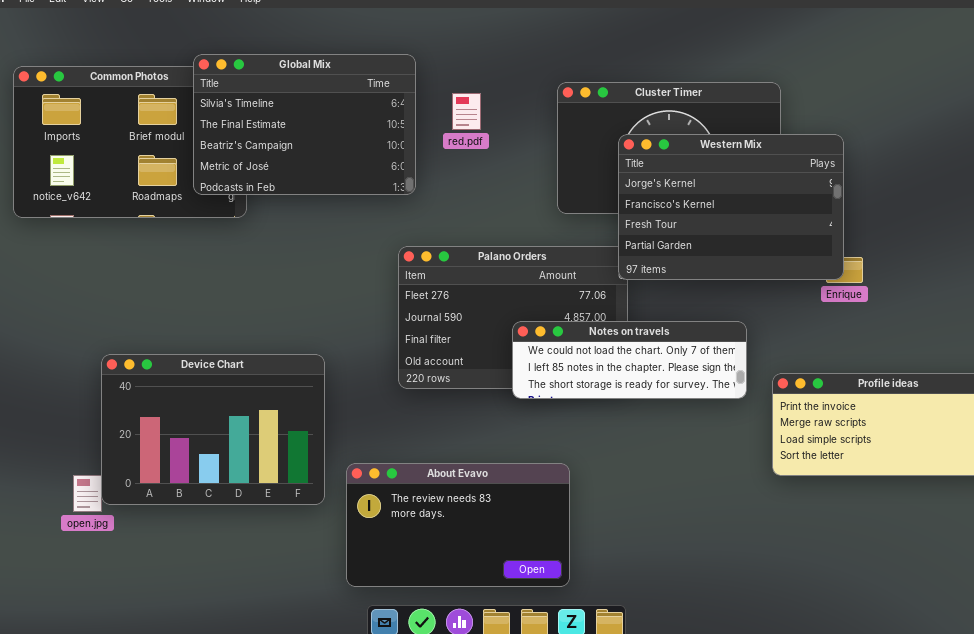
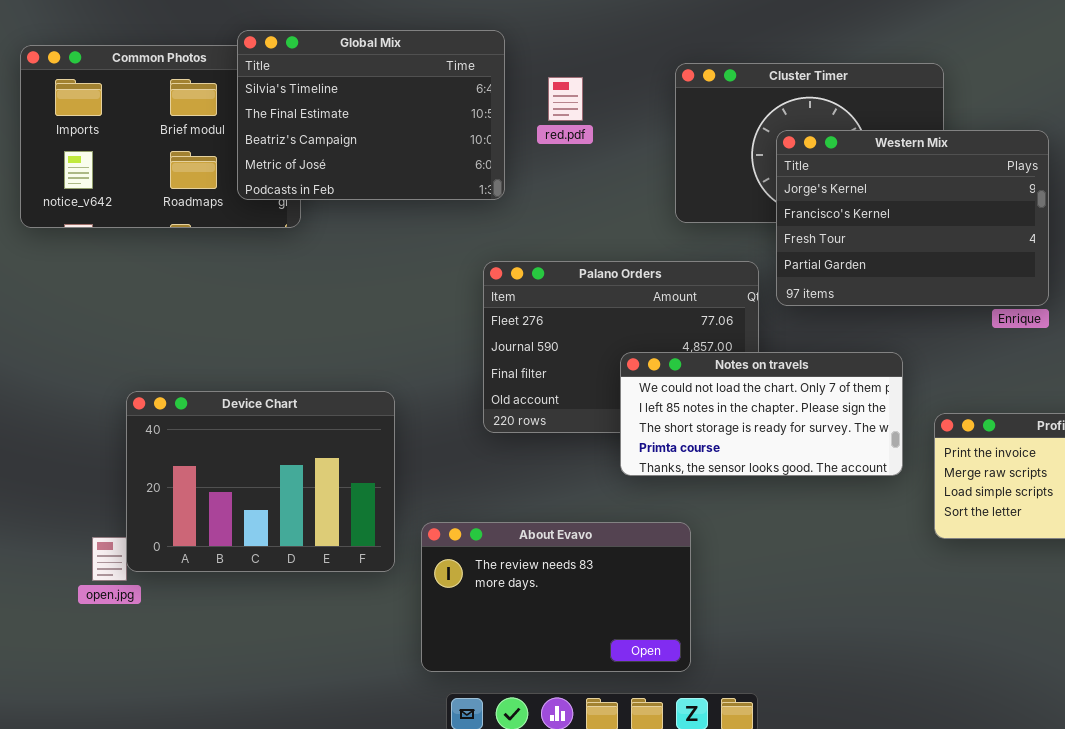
Western Mix: [618,134,844,280] -> [776,130,1049,306], moved
Notes on travels: [512,321,747,399] -> [620,352,903,476], resized

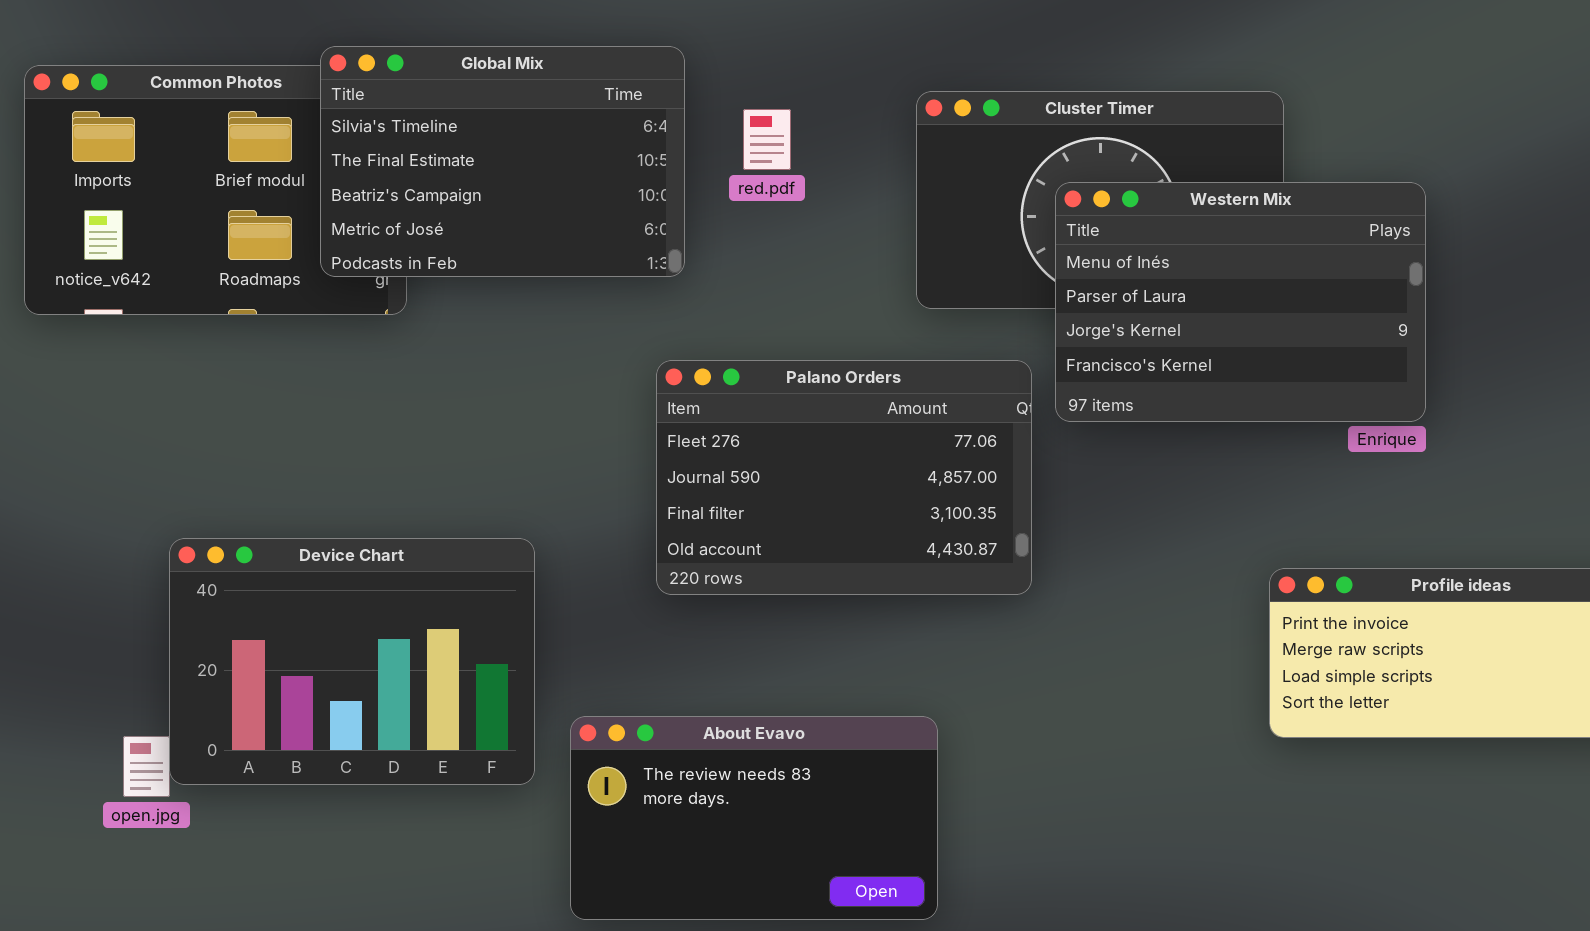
Western Mix: [776,130,1049,306] -> [1055,182,1426,422], scrolled up 2 rows
Notes on travels: [620,352,903,476] -> none, closed

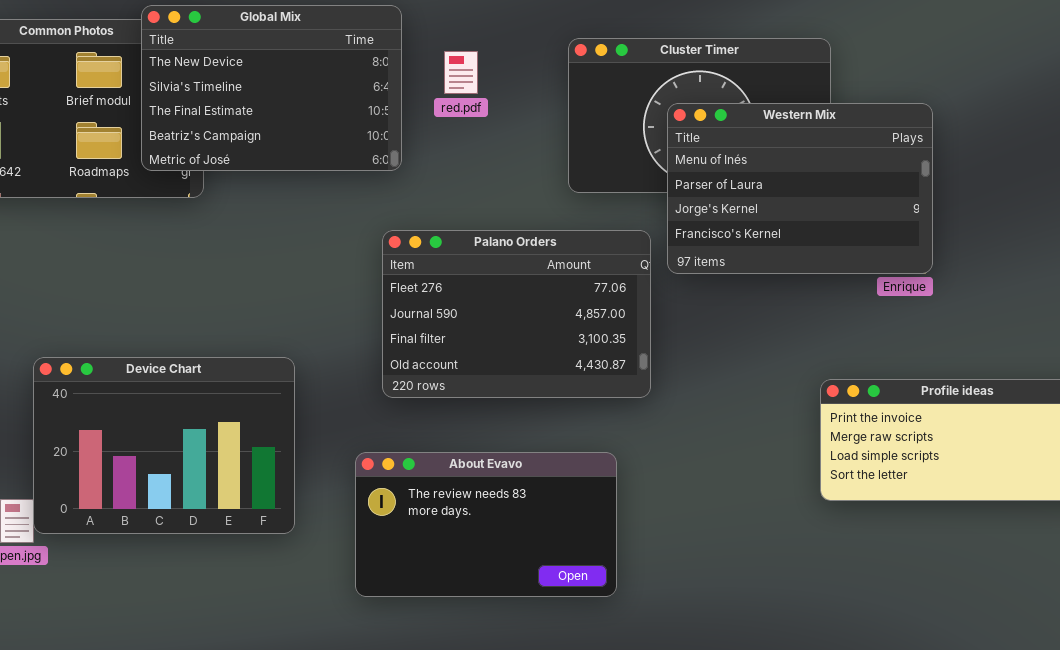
Global Mix: [320,46,685,277] -> [141,5,402,171], scrolled up 1 row
About Evavo: [570,716,938,920] -> [355,452,617,597], moved

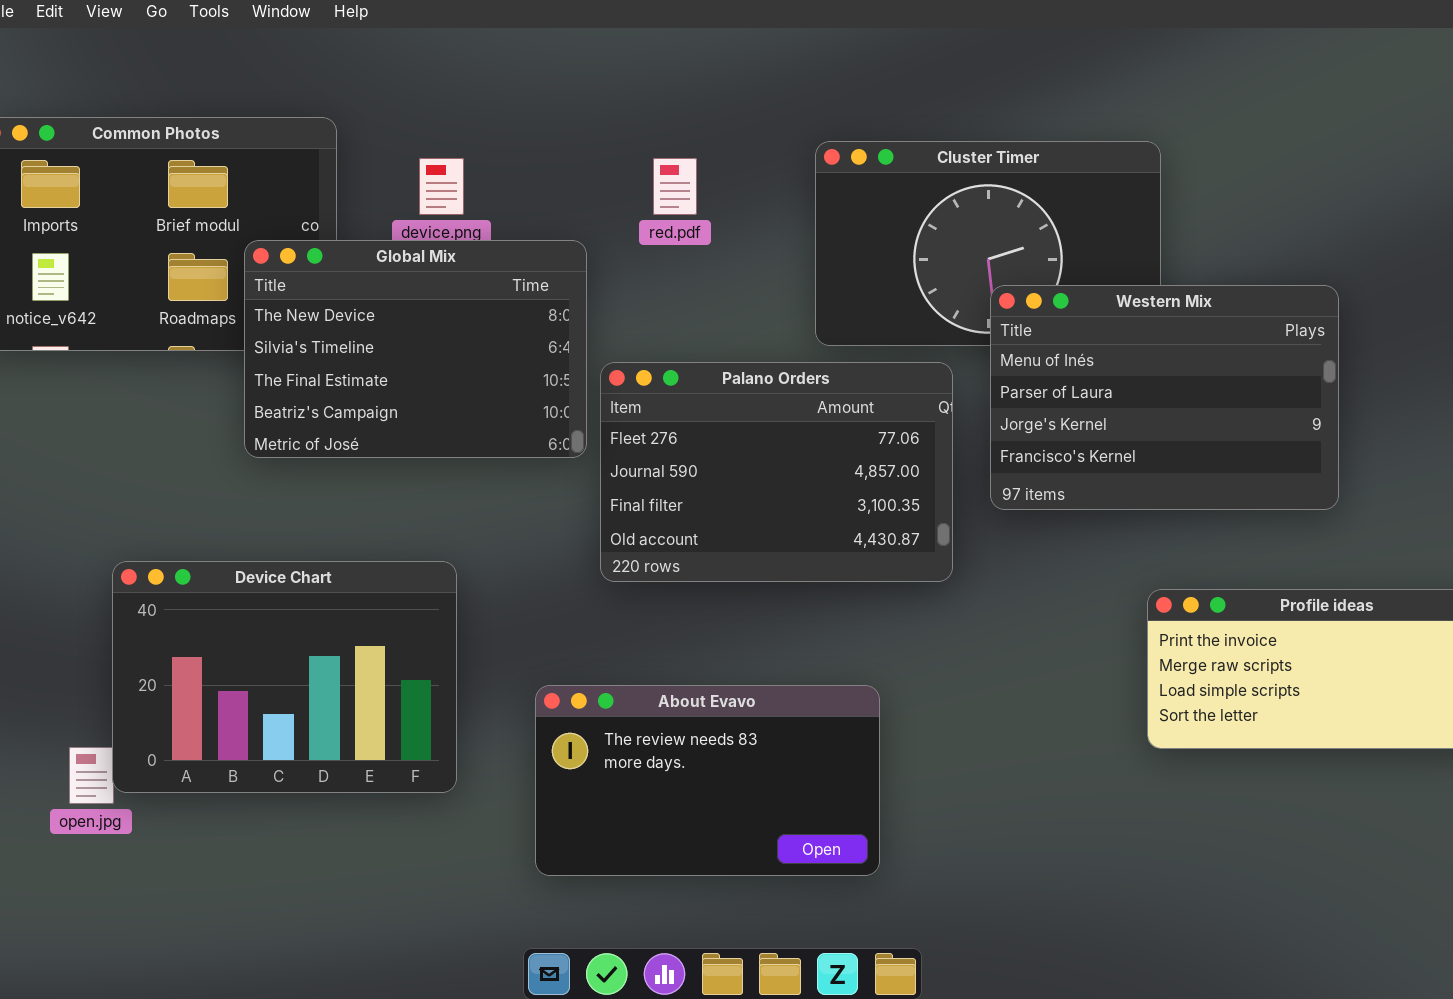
Global Mix: [141,5,402,171] -> [244,240,587,458], moved
Western Mix: [667,103,933,274] -> [990,285,1339,510], moved
Palano Orders: [382,230,651,398] -> [600,362,953,582], moved

